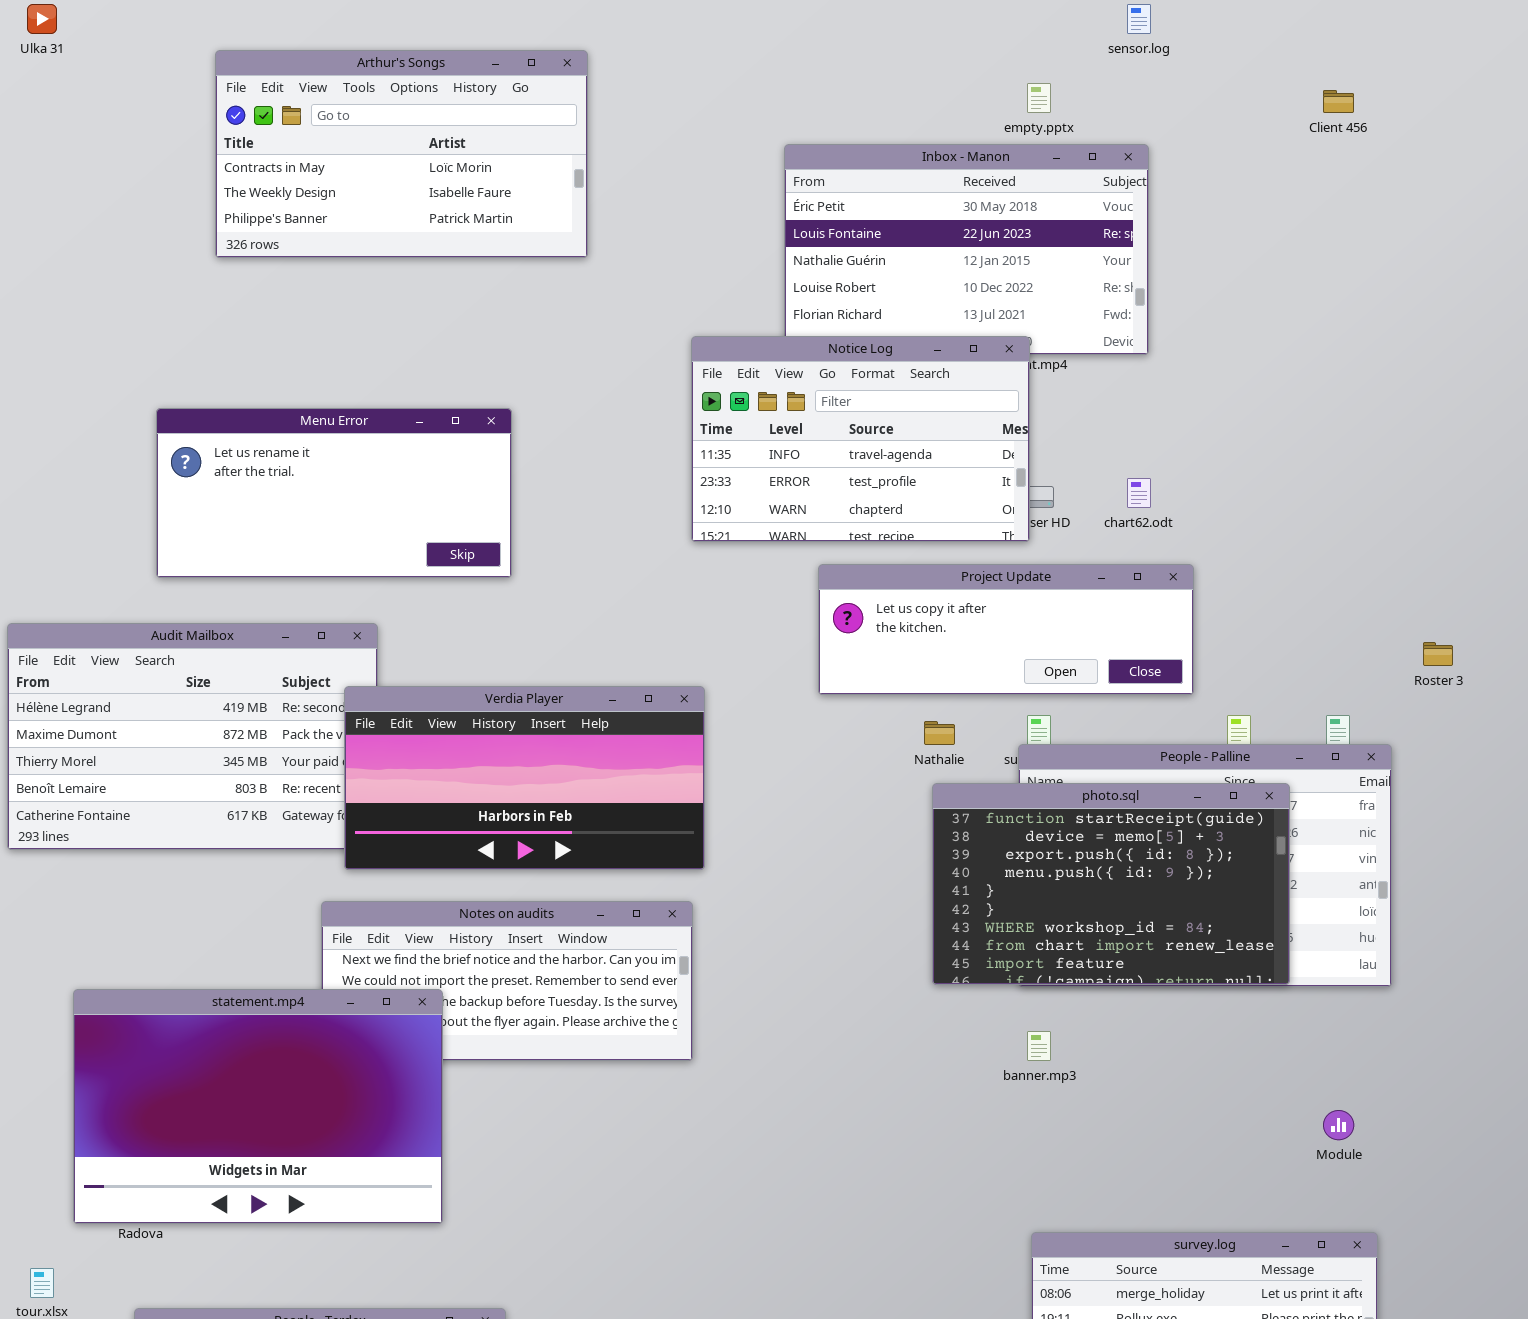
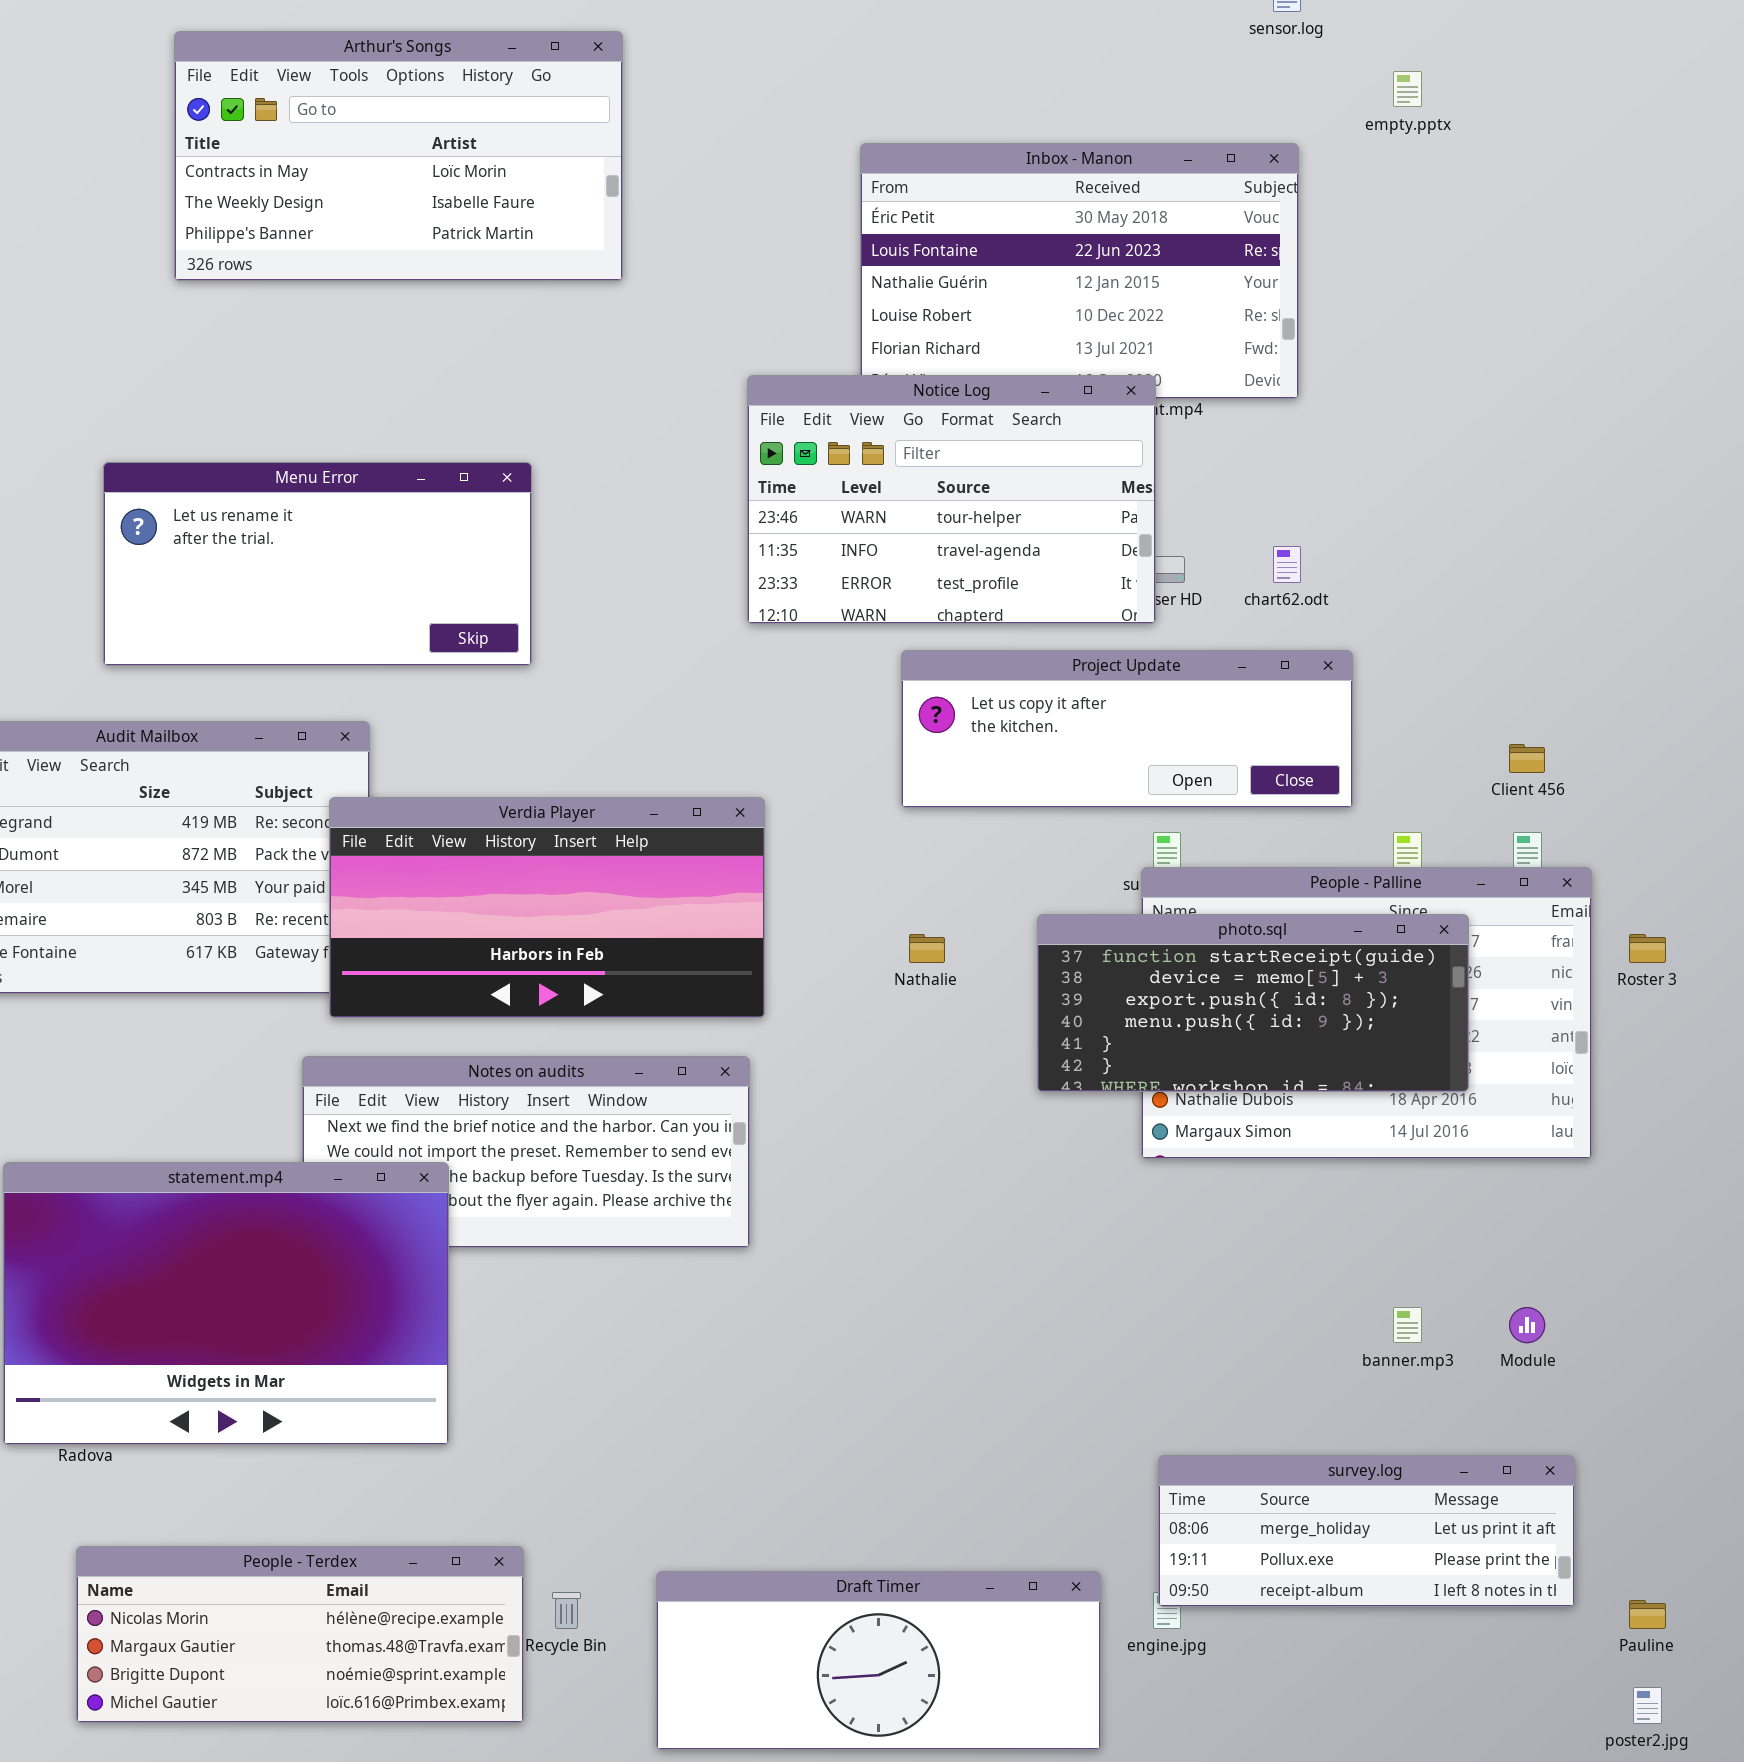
empty.pptx: [1027,83,1051,113] -> [1393,71,1422,107], moved
Client 456: [1323,90,1354,113] -> [1509,744,1545,773], moved
Notice Log: [691,336,1030,542] -> [747,375,1156,624], scrolled up 1 row
Roster 3: [1423,642,1453,666] -> [1629,934,1666,963], moved
Nathalie: [924,721,955,745] -> [909,934,945,963], moved
photo.sql: [932,783,1290,985] -> [1037,914,1469,1092], resized
banner.mp3: [1027,1031,1051,1061] -> [1393,1307,1422,1343], moved

